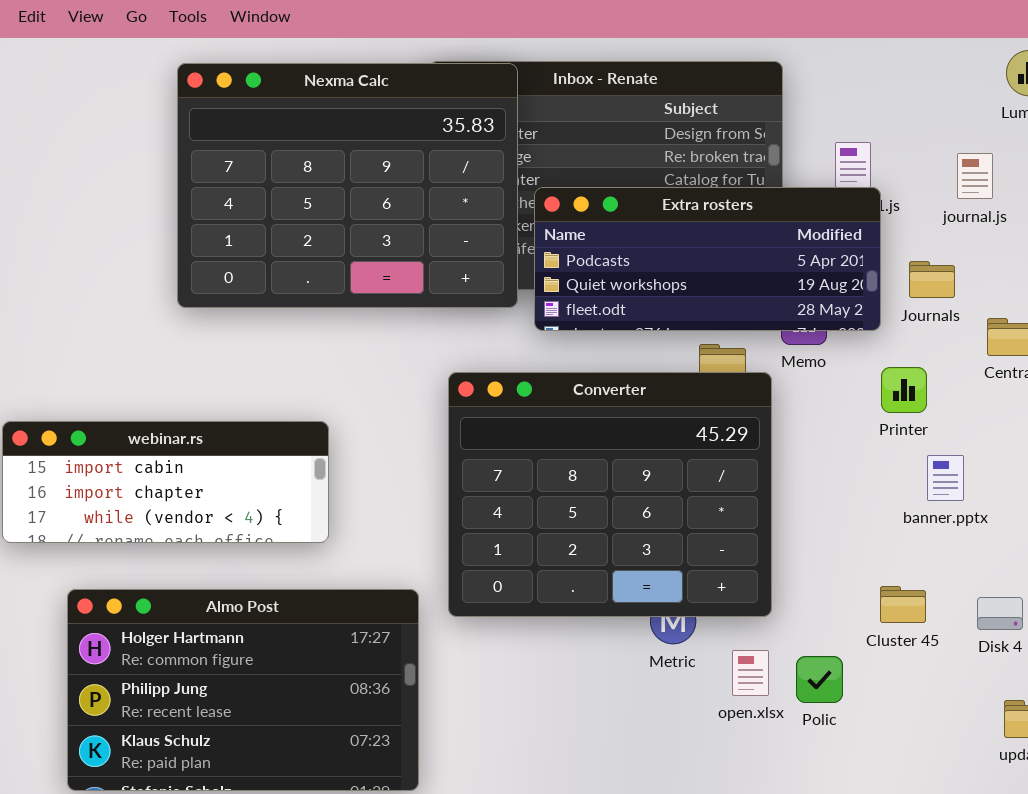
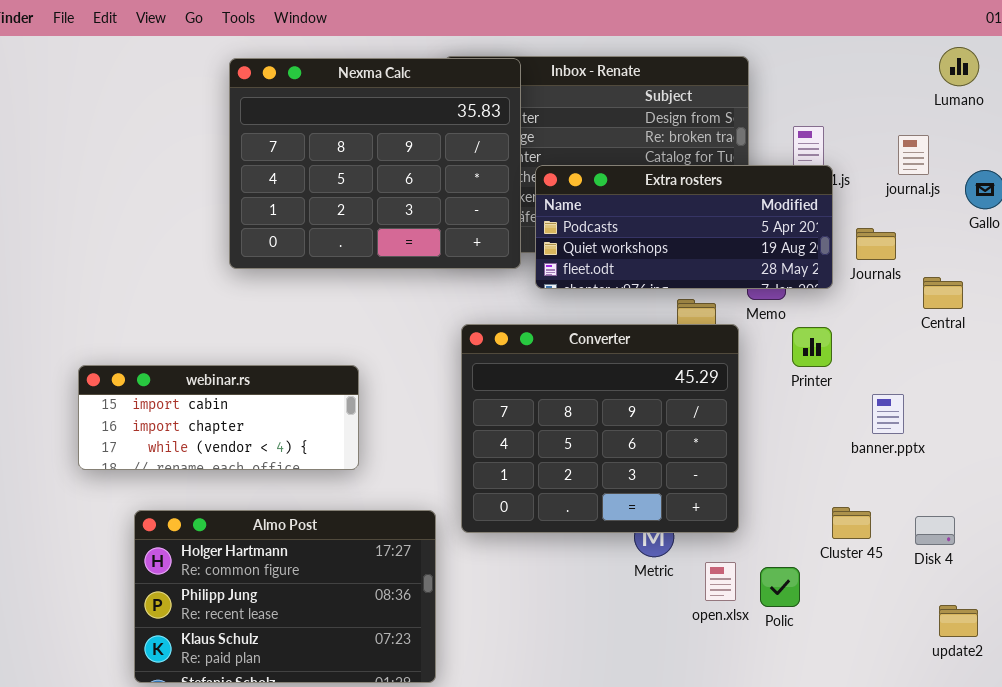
Printer: [881,367,927,413] -> [792,327,832,367], moved

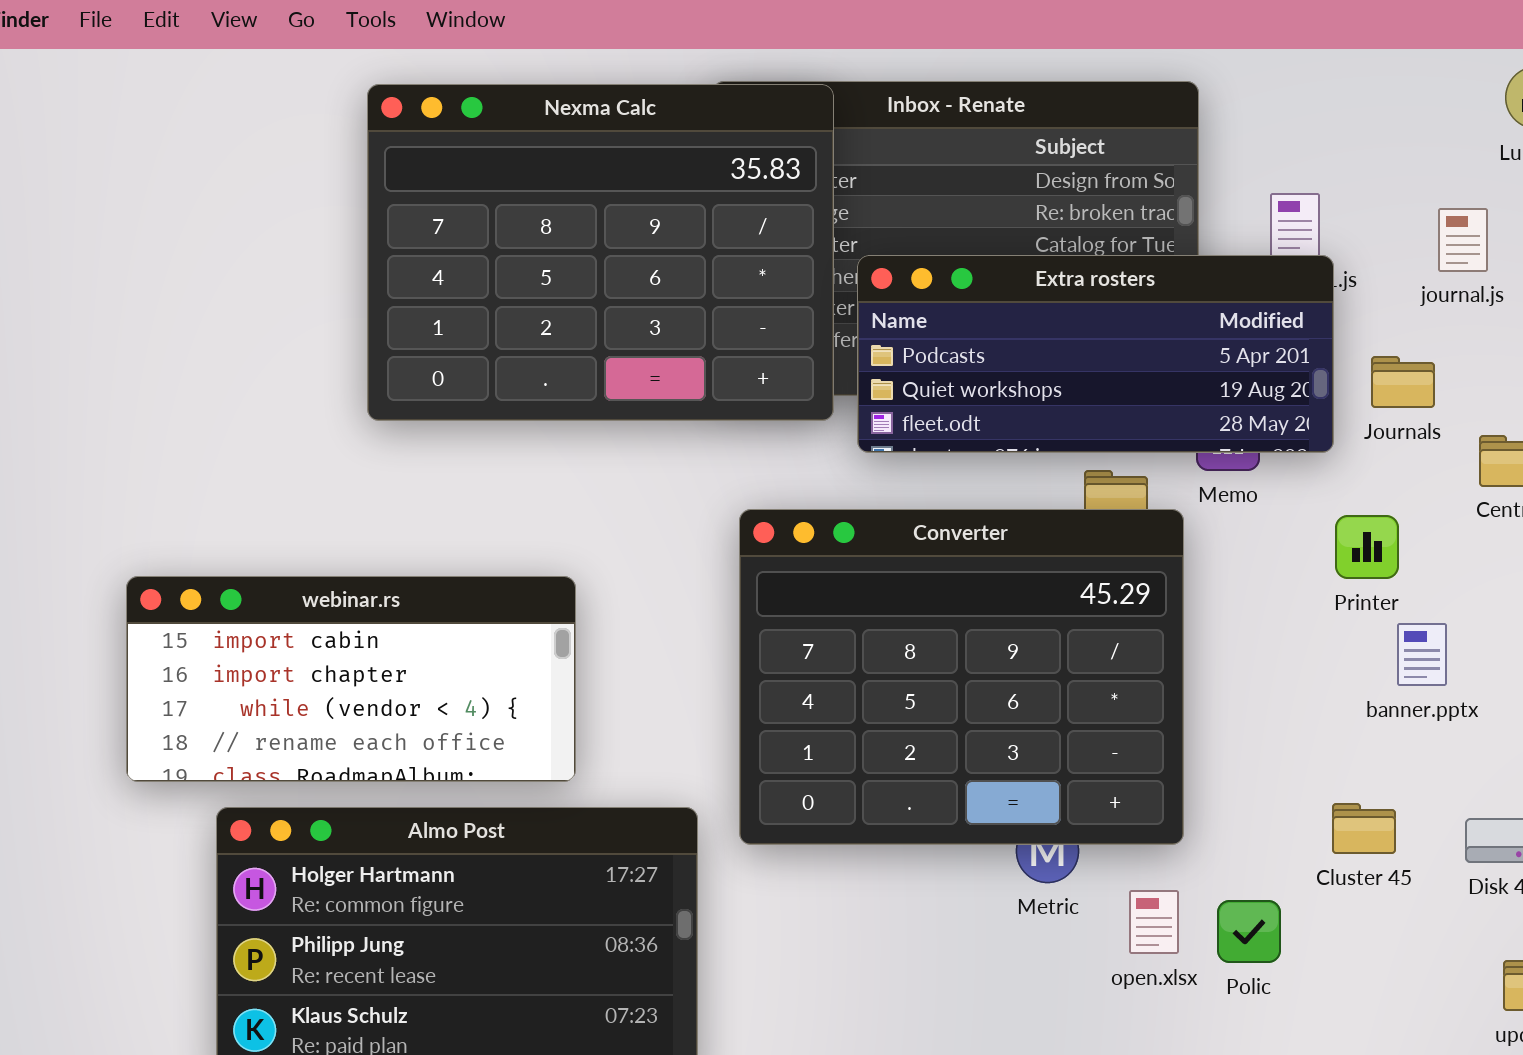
Printer: [792,327,832,367] -> [1335,515,1399,579], moved
webinar.rs: [78,365,359,470] -> [126,576,576,782], resized

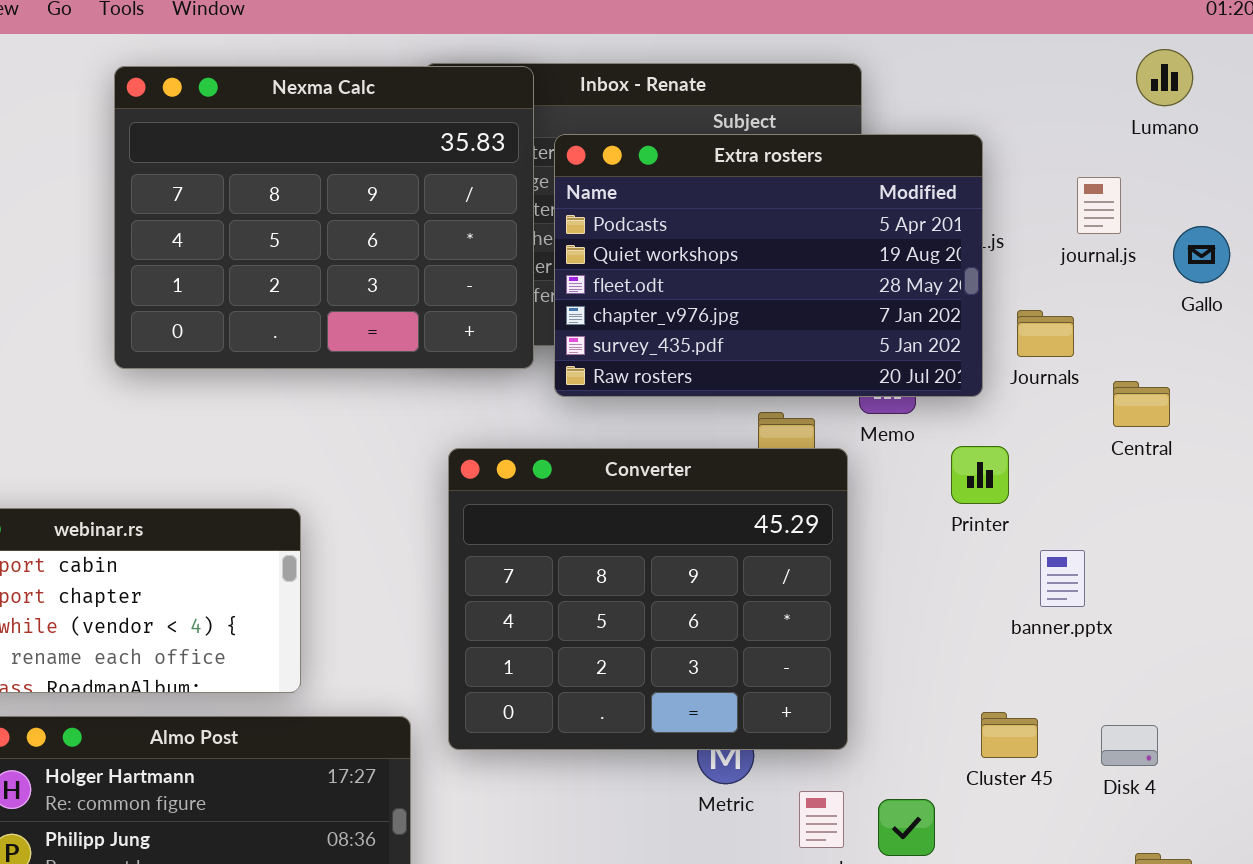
Extra rosters: [857,255,1334,453] -> [554,134,983,397], resized
Printer: [1335,515,1399,579] -> [951,446,1009,504], moved

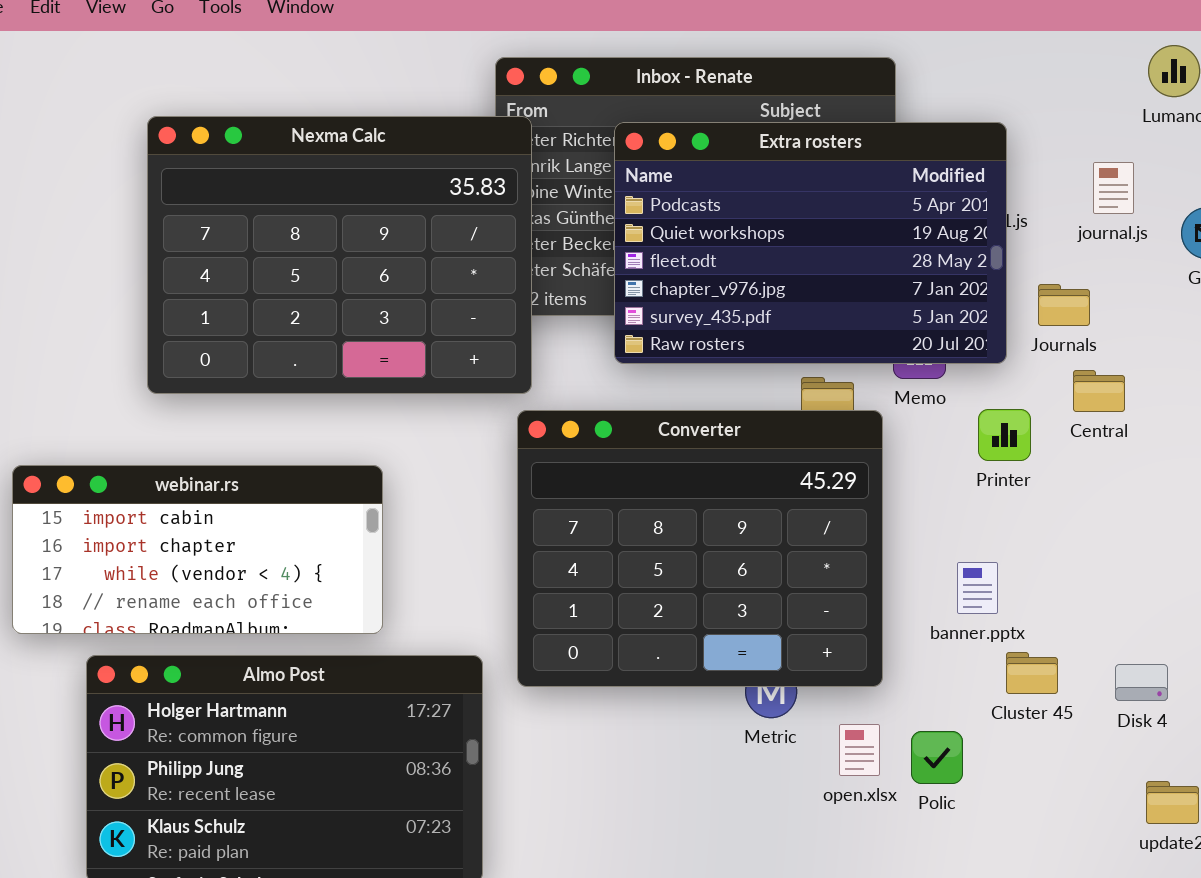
Nexma Calc: [114,66,534,369] -> [147,116,532,394], moved
Central: [1113,381,1170,427] -> [1073,370,1125,412], moved
banner.pptx: [1040,550,1085,607] -> [957,562,998,614], moved

